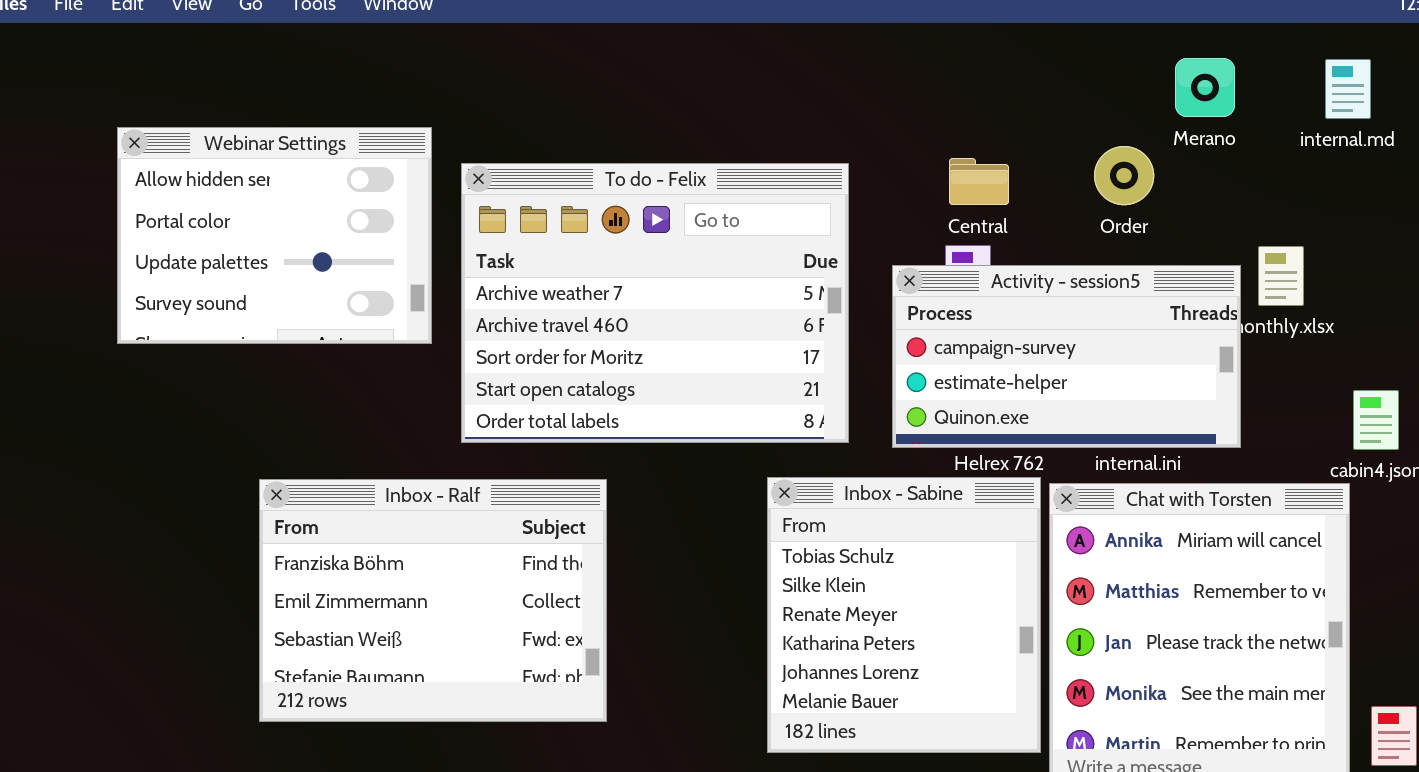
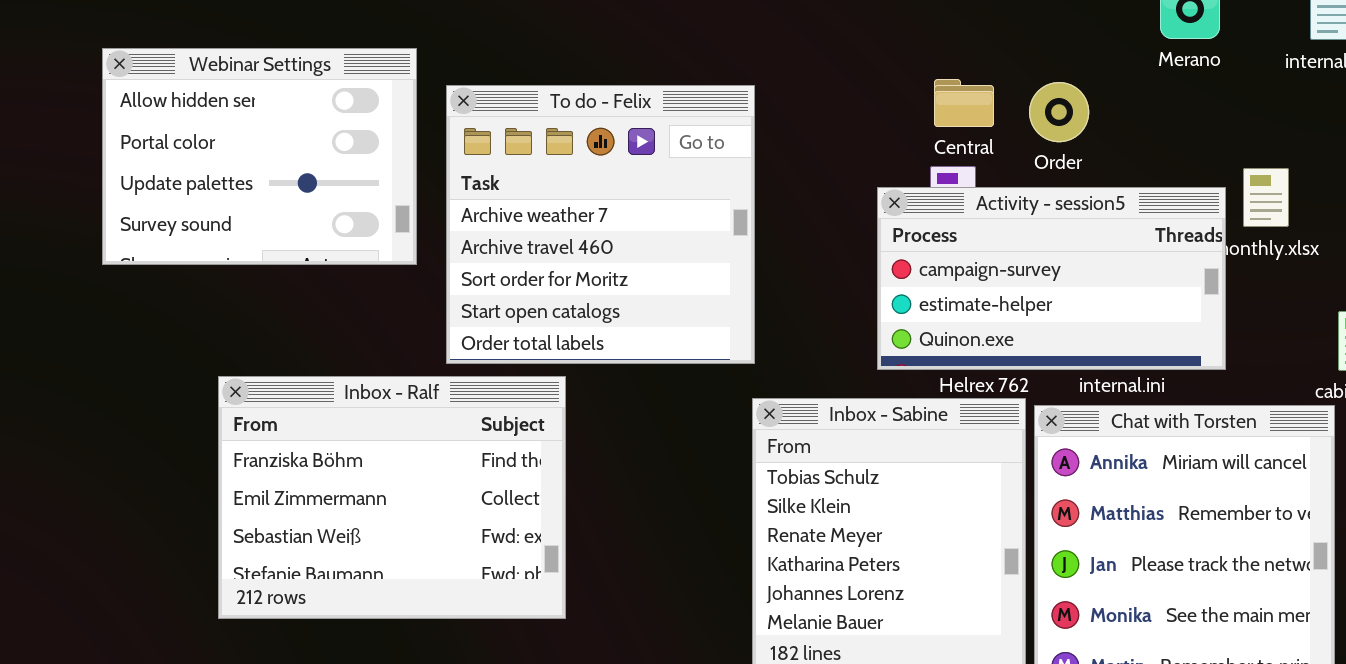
Order: [1094,146,1154,205] -> [1029,82,1089,142], moved
To do - Felix: [461,163,849,443] -> [446,85,755,364], resized
Inbox - Ralf: [259,479,607,722] -> [218,376,566,619], moved

